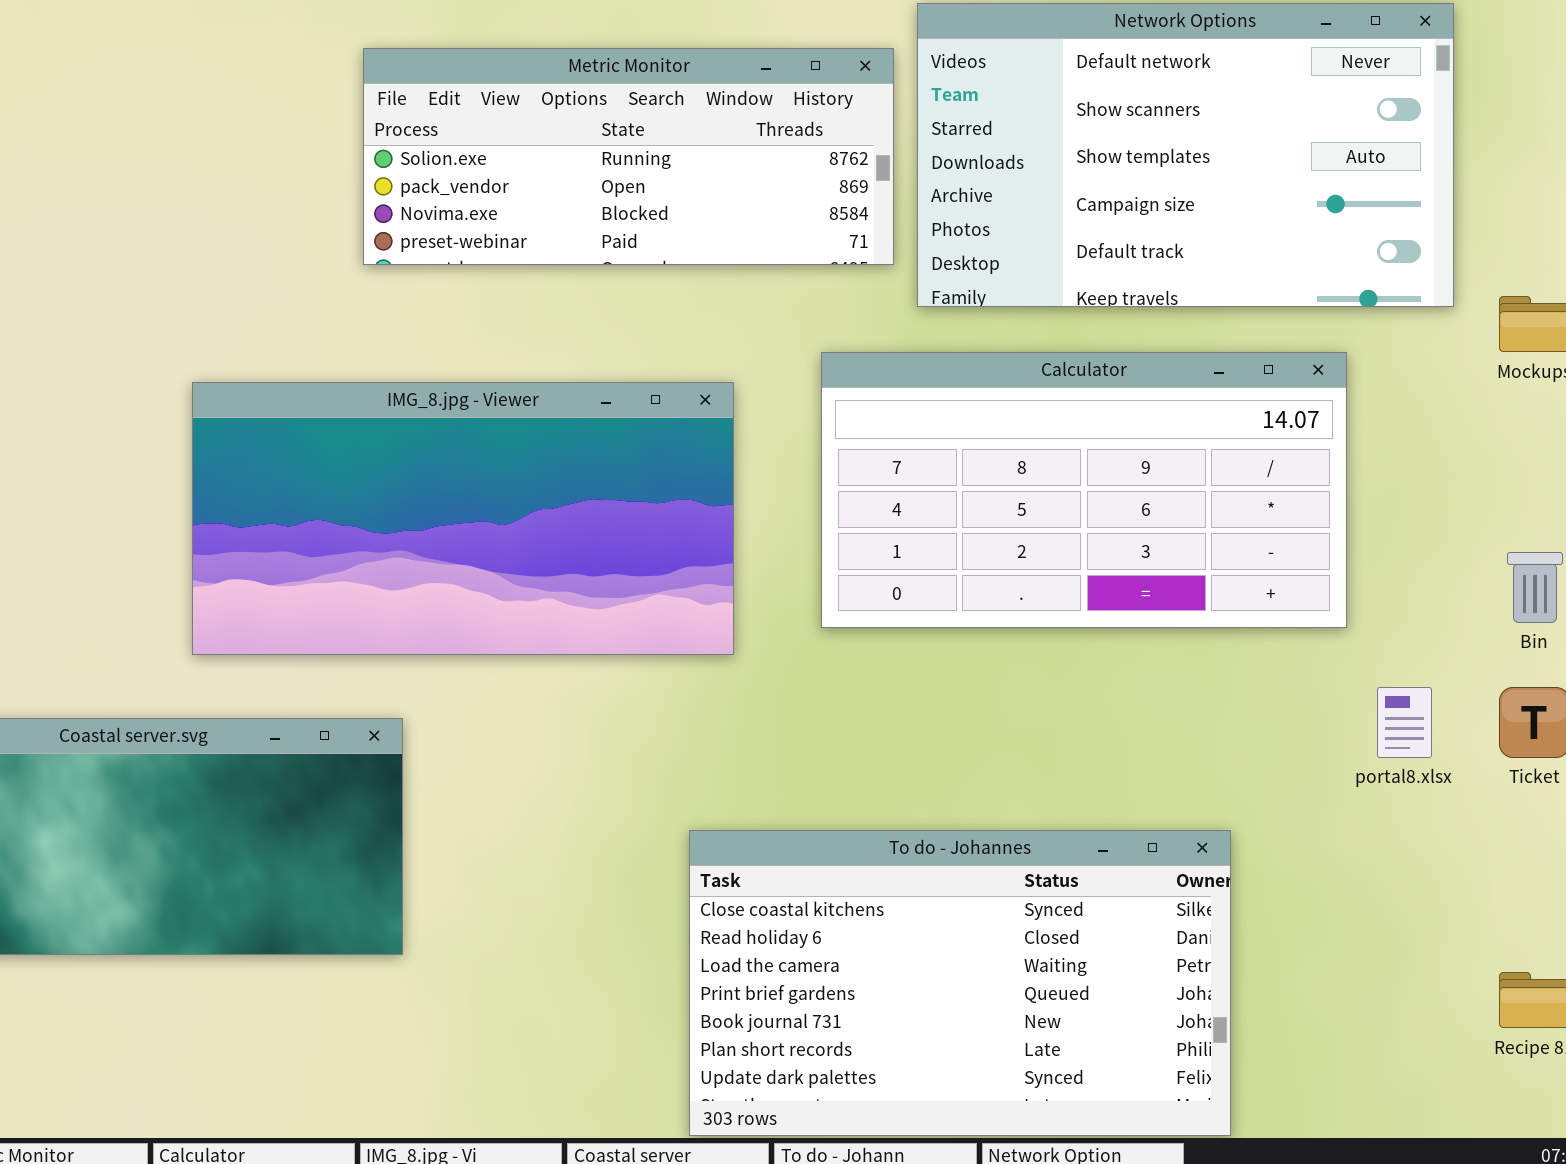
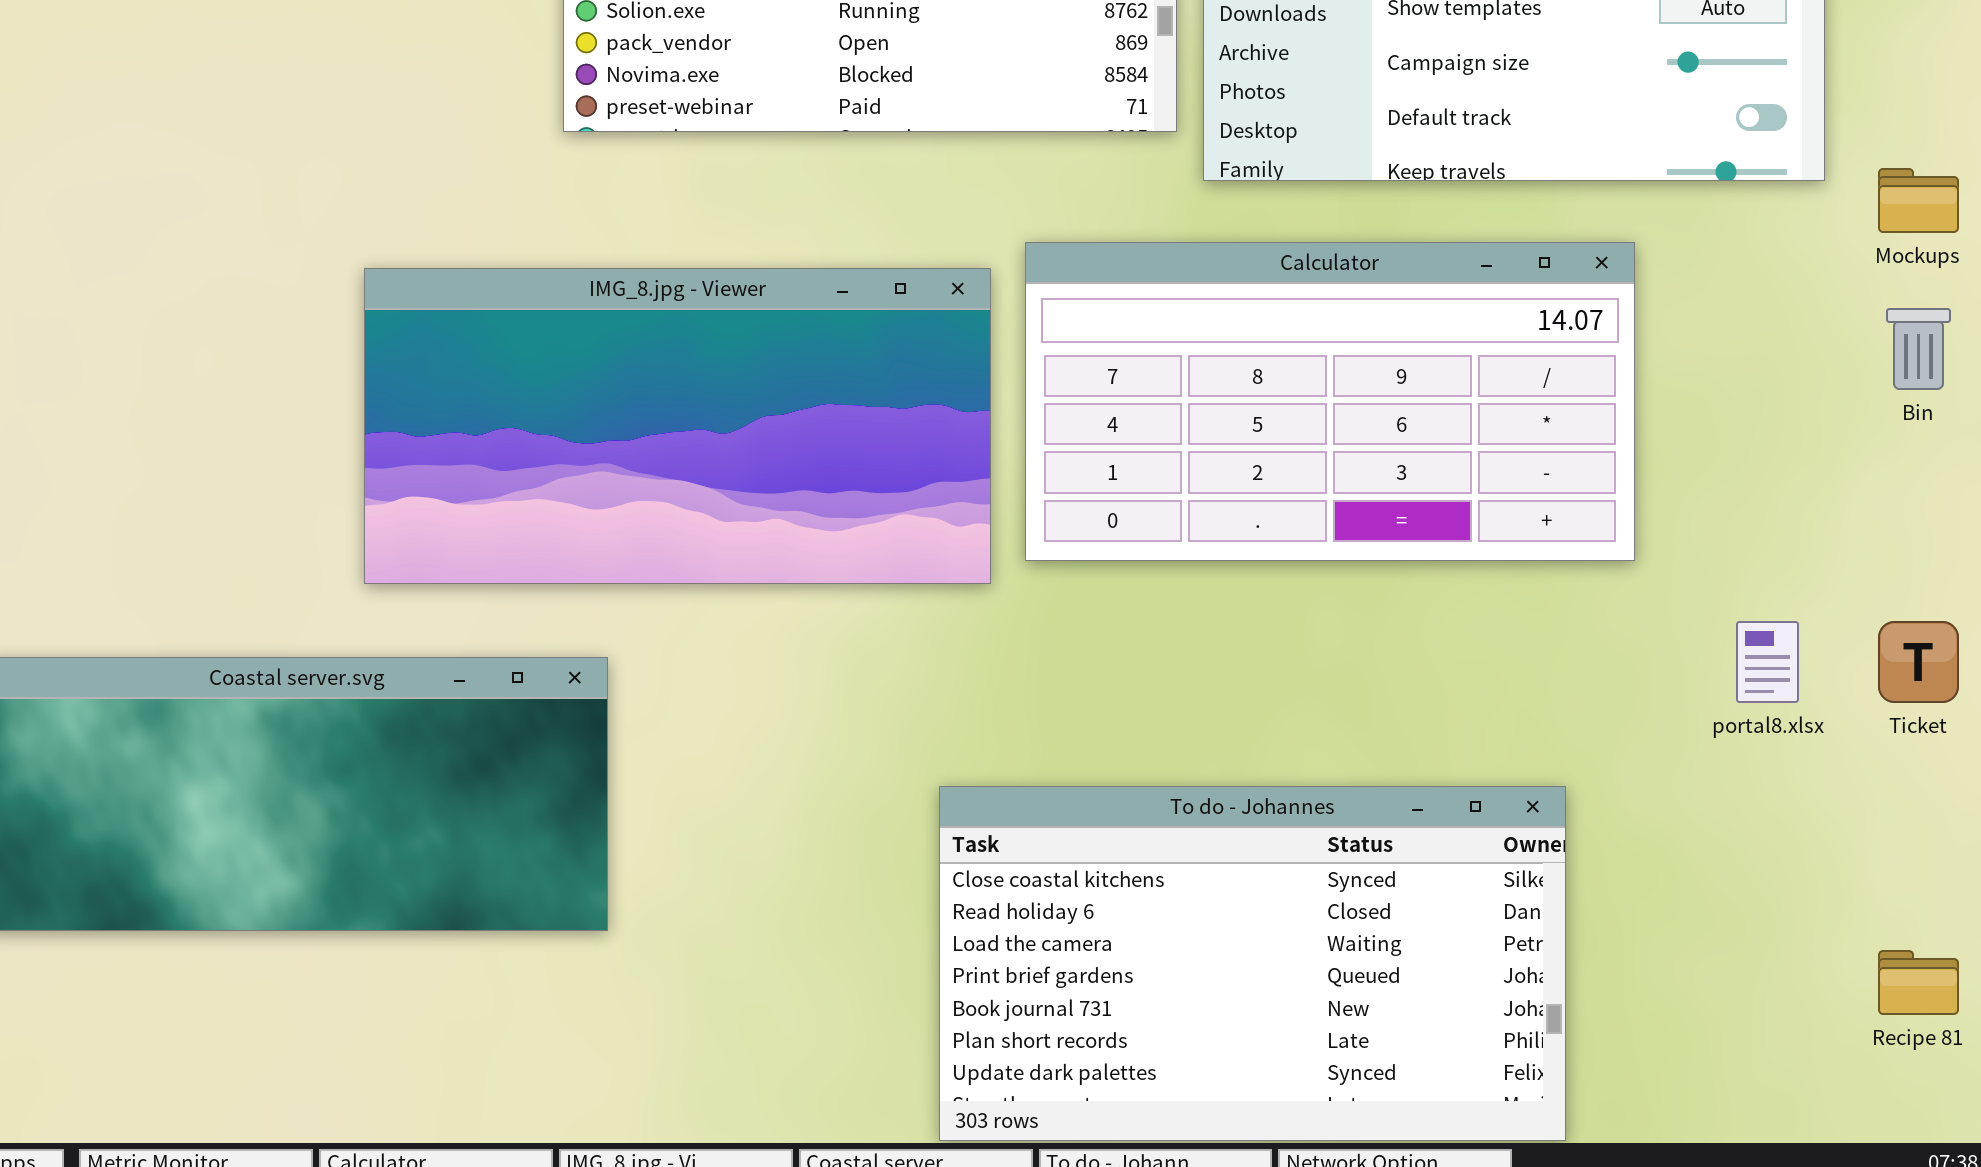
Calculator: [821,352,1347,628] -> [1025,242,1635,561], moved
Bin: [1507,552,1563,623] -> [1886,308,1951,390], moved

